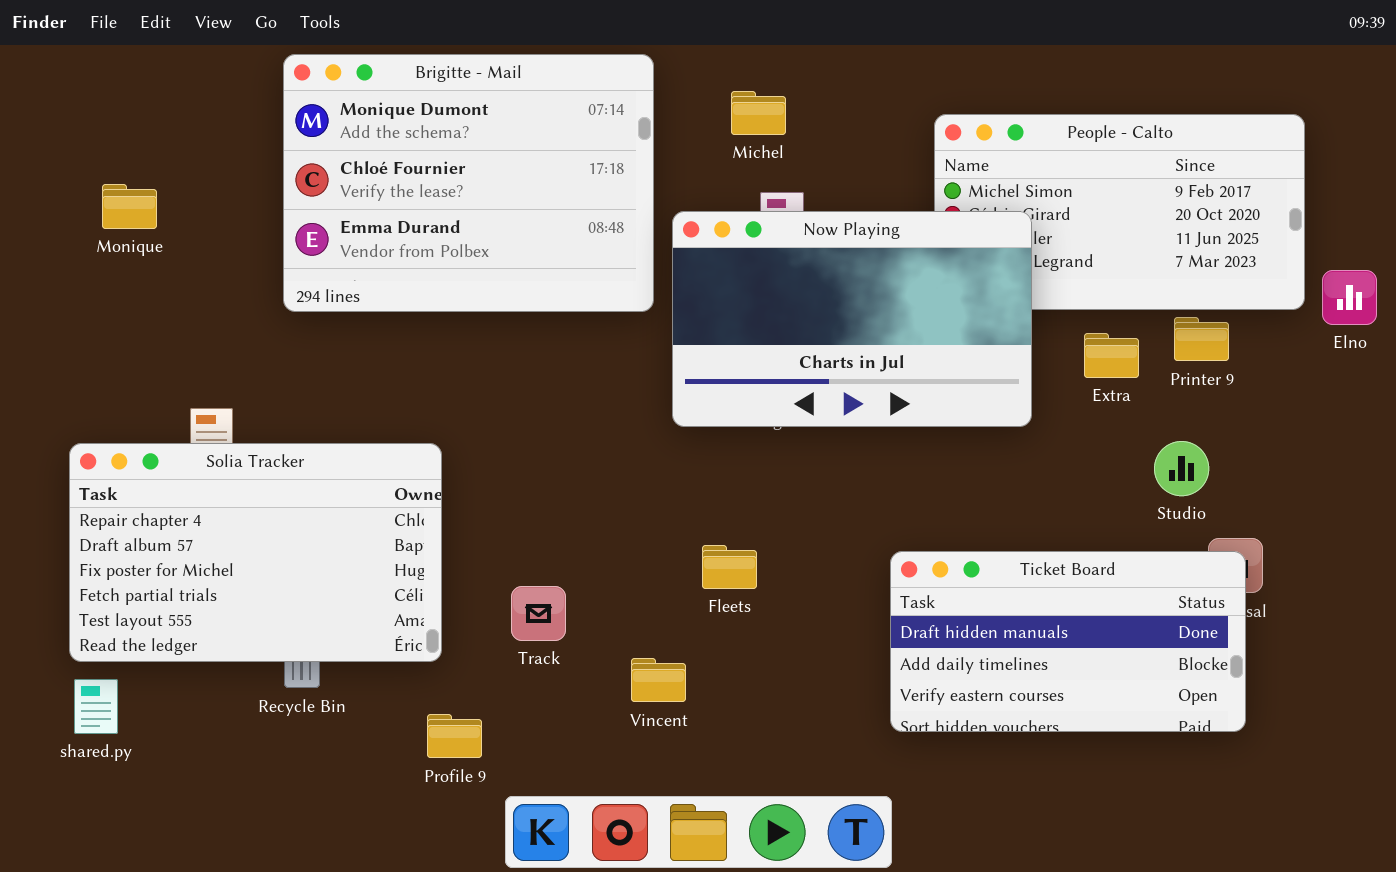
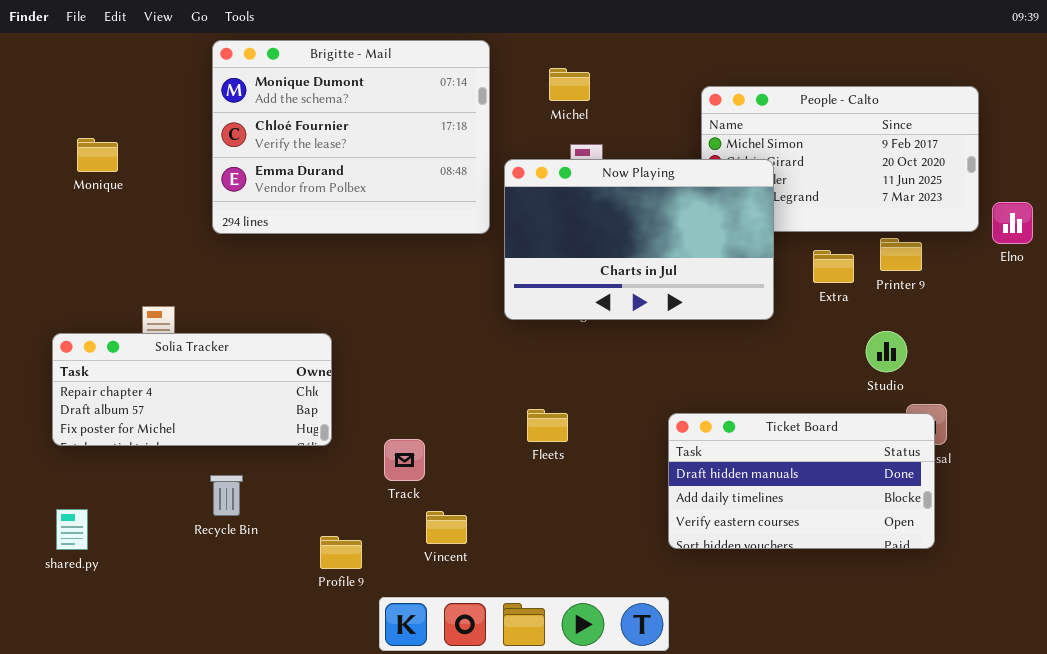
Solia Tracker: [69,443,442,662] -> [52,333,332,446], resized
Vincent: [631,658,686,702] -> [426,511,467,544], moved

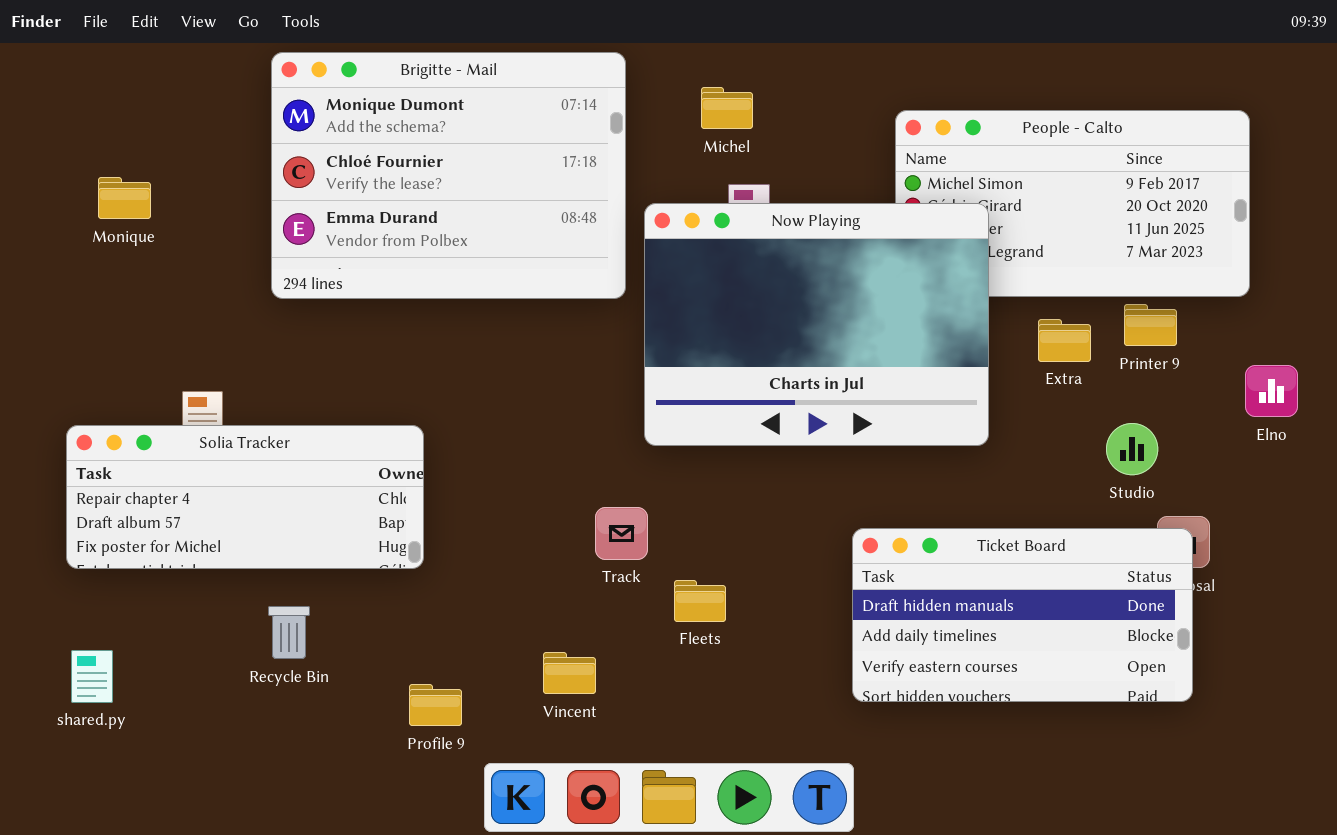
Now Playing: [504,159,774,320] -> [644,203,989,446], resized
Elno: [992,202,1033,244] -> [1245,365,1298,417], moved
Fleets: [527,409,568,442] -> [674,580,726,622], moved
Track: [384,439,425,481] -> [595,507,648,560], moved

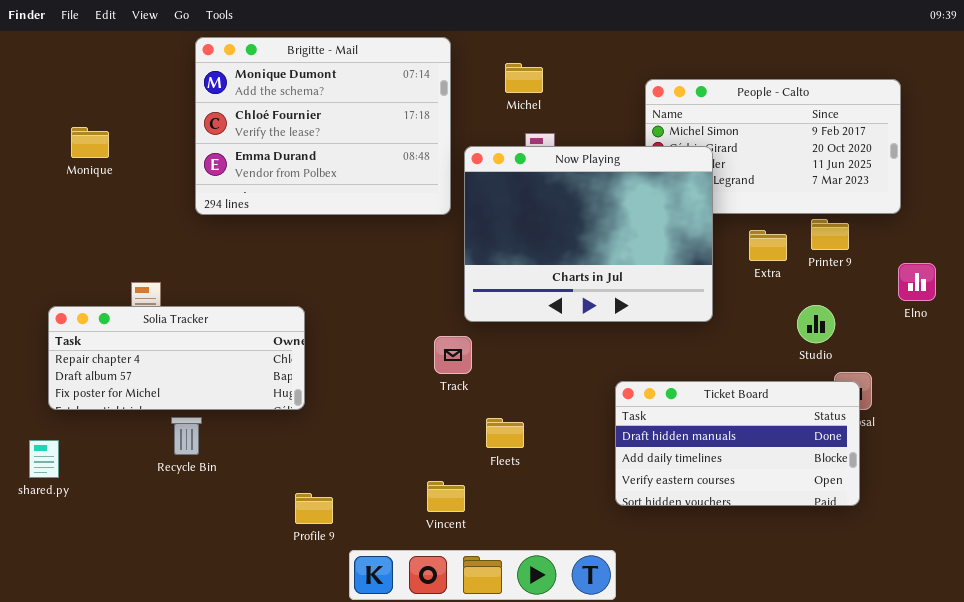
Track: [595,507,648,560] -> [434,336,472,374], moved
Recycle Bin: [268,606,310,659] -> [171,417,202,455], moved
shared.py: [71,650,113,703] -> [29,440,59,478], moved
Vincent: [543,652,596,694] -> [427,481,465,512], moved

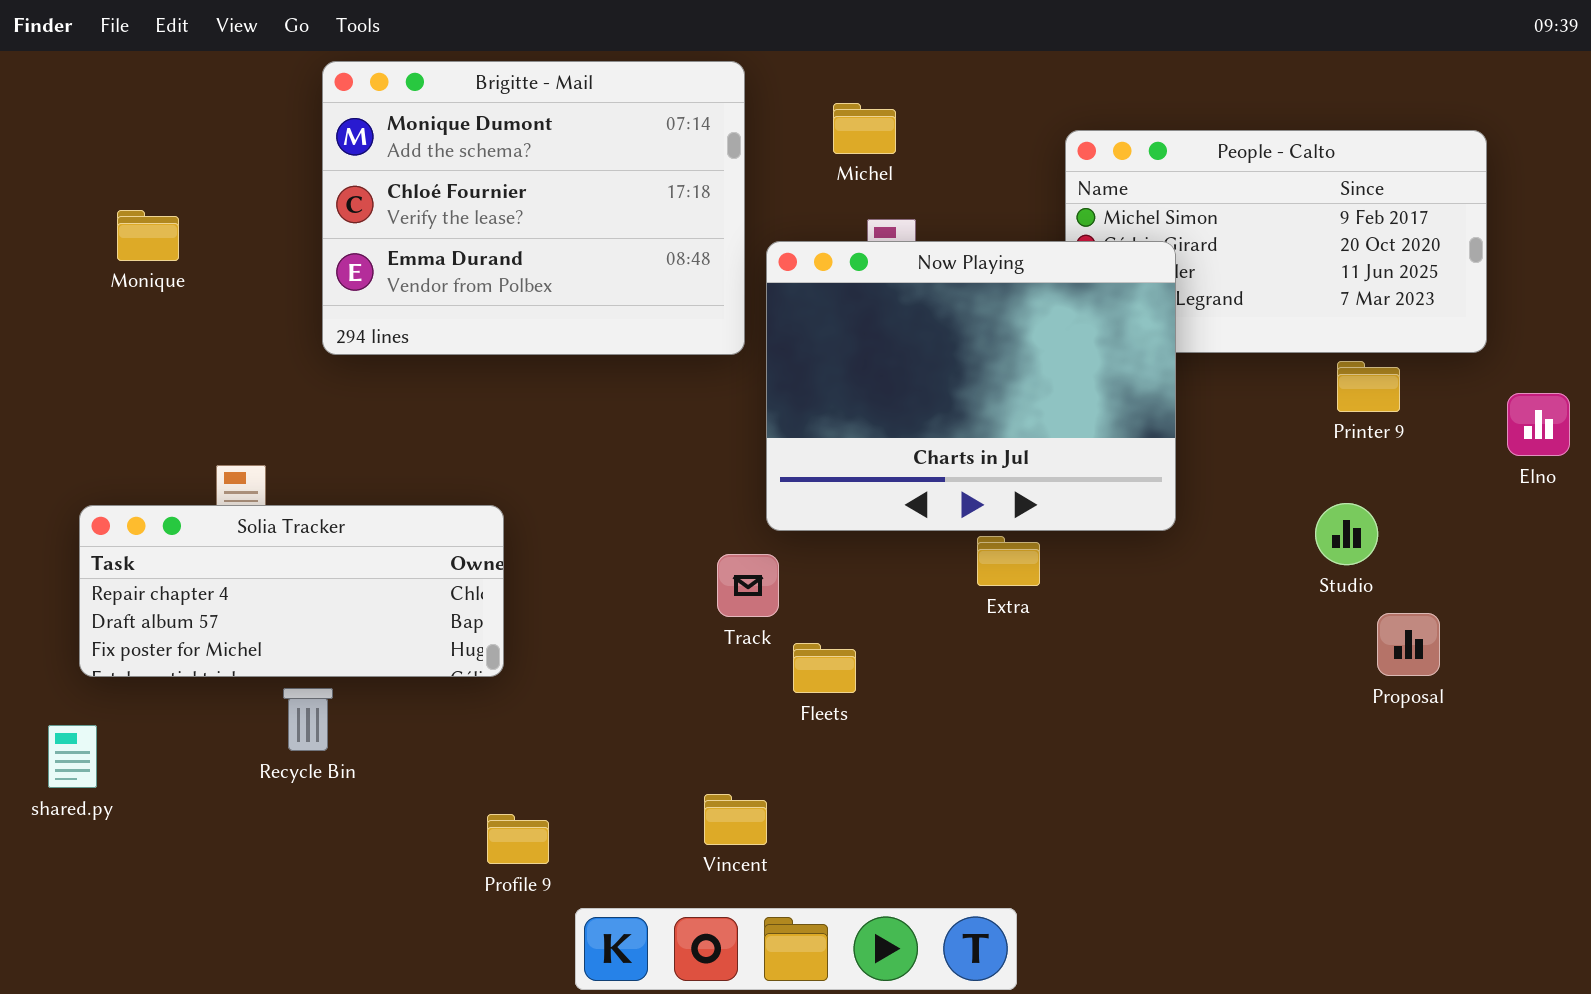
Extra: [749,230,787,261] -> [977,536,1040,586], moved
Elno: [898,263,936,301] -> [1507,393,1570,456], moved
Ticket Board: [615,381,860,506] -> none, closed
Fleets: [486,418,524,448] -> [793,643,856,693], moved

